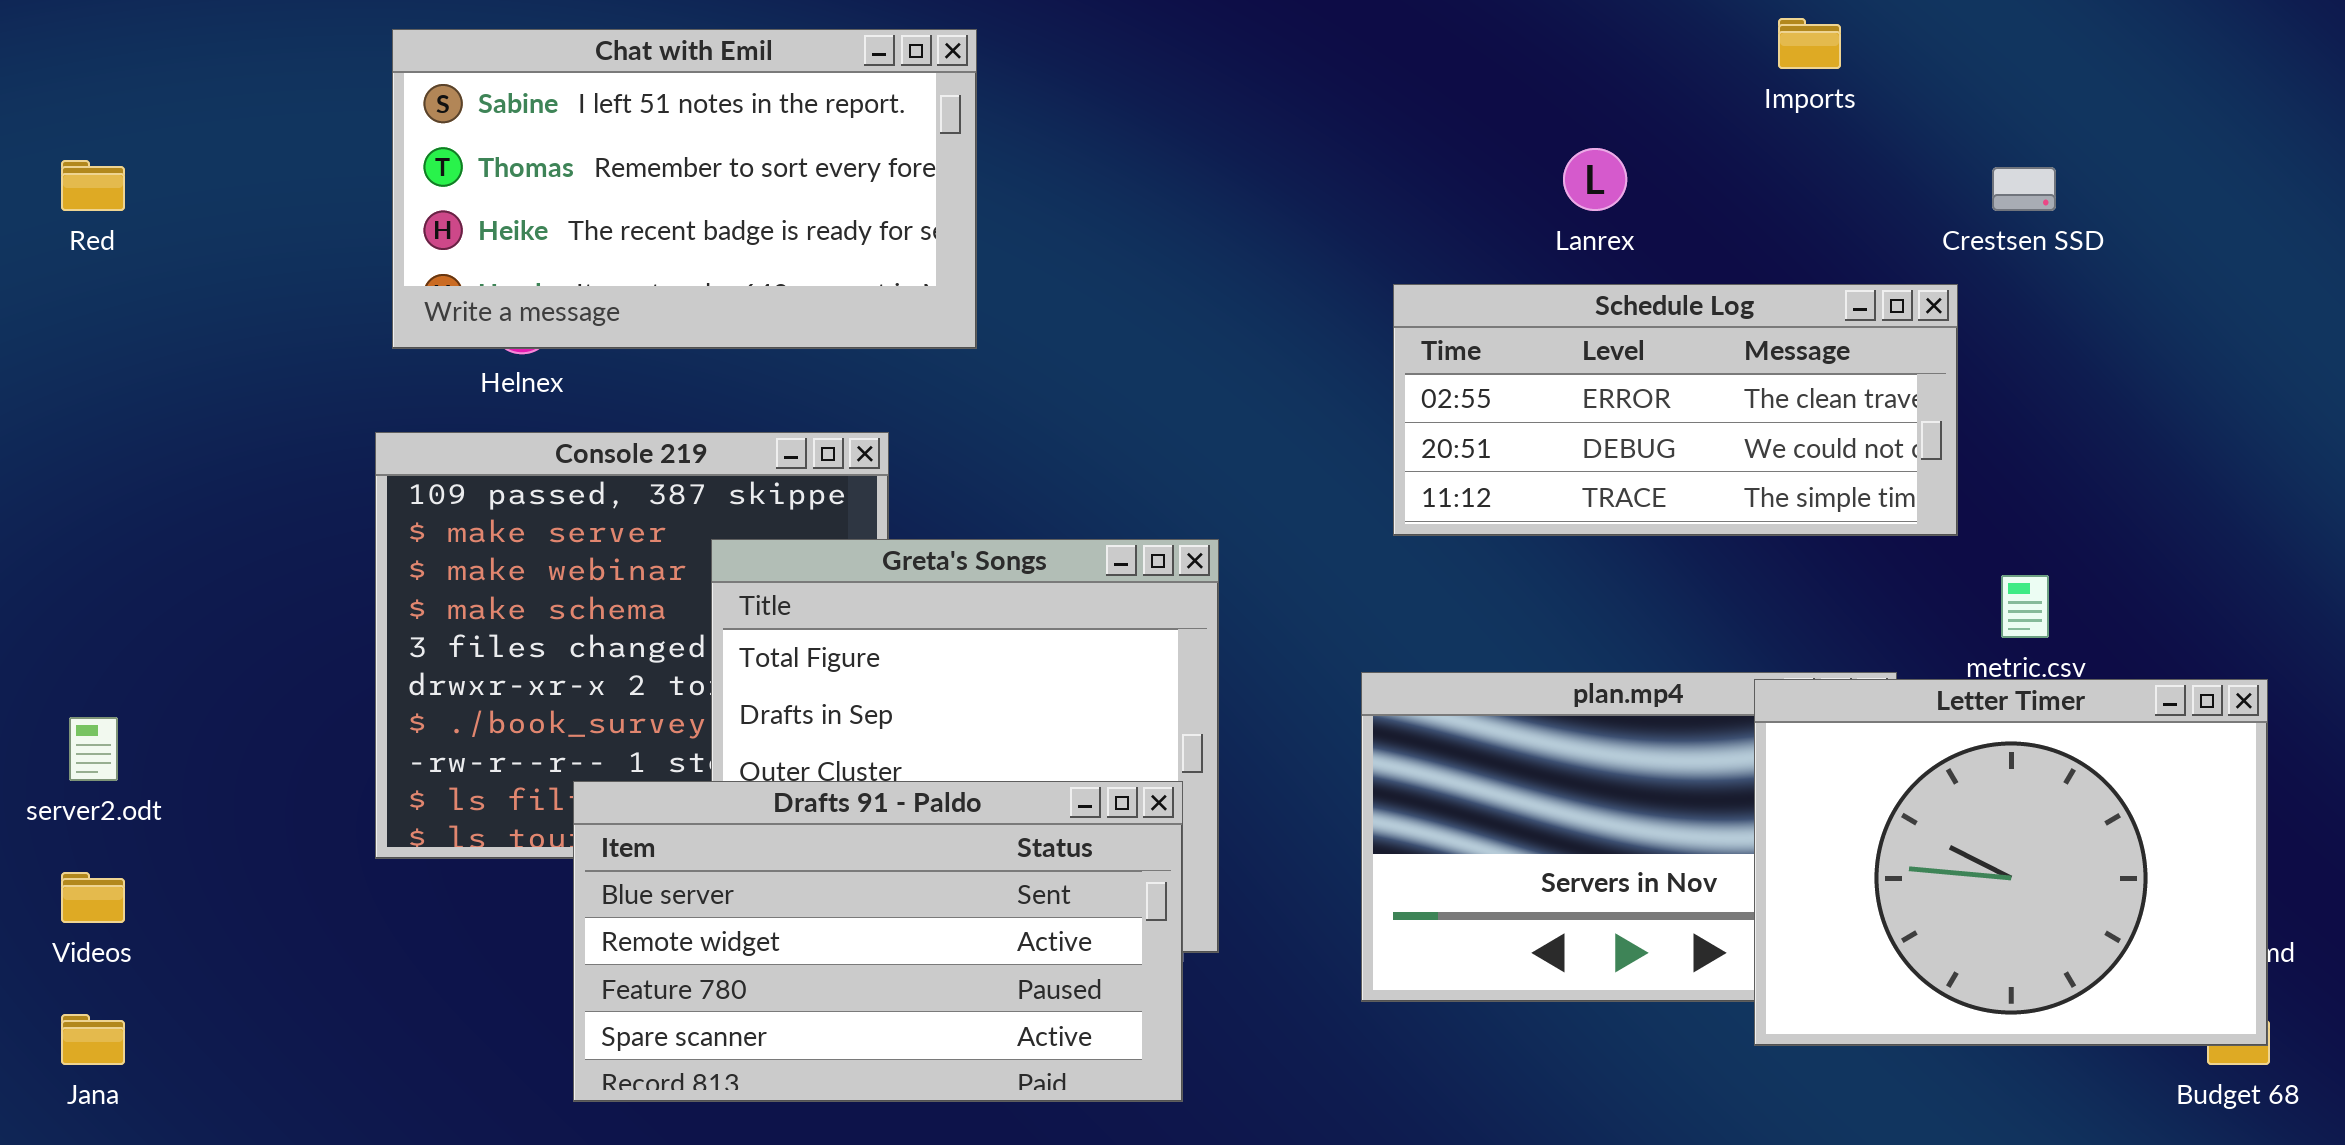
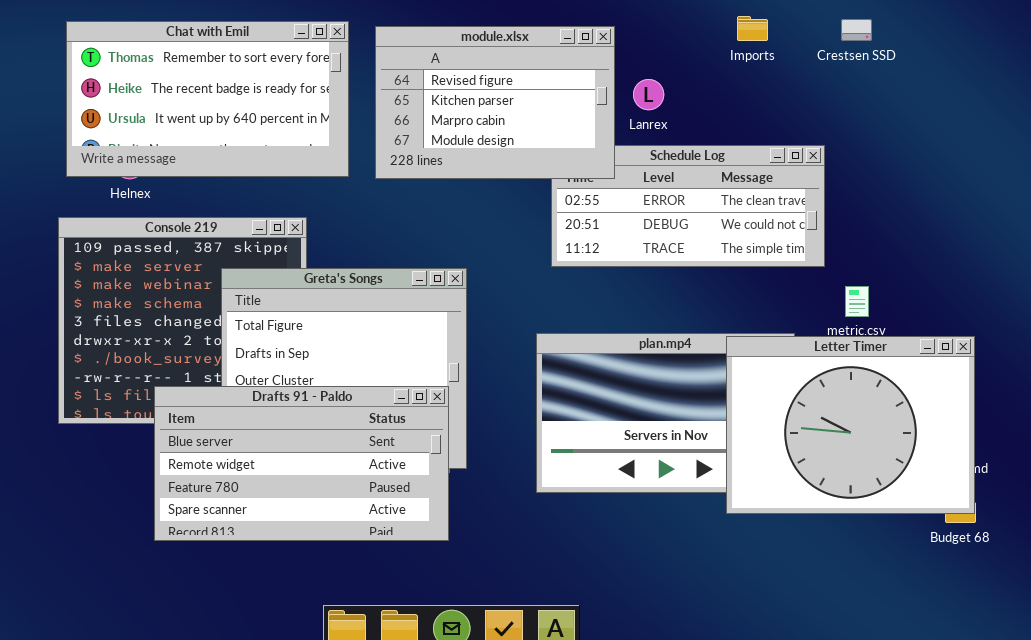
Chat with Emil: [392,29,977,349] -> [66,21,349,177], scrolled down 1 row
module.xlsx: none -> [375,26,615,179], opened
Crestsen SSD: [1992,167,2056,211] -> [841,19,872,41], moved

